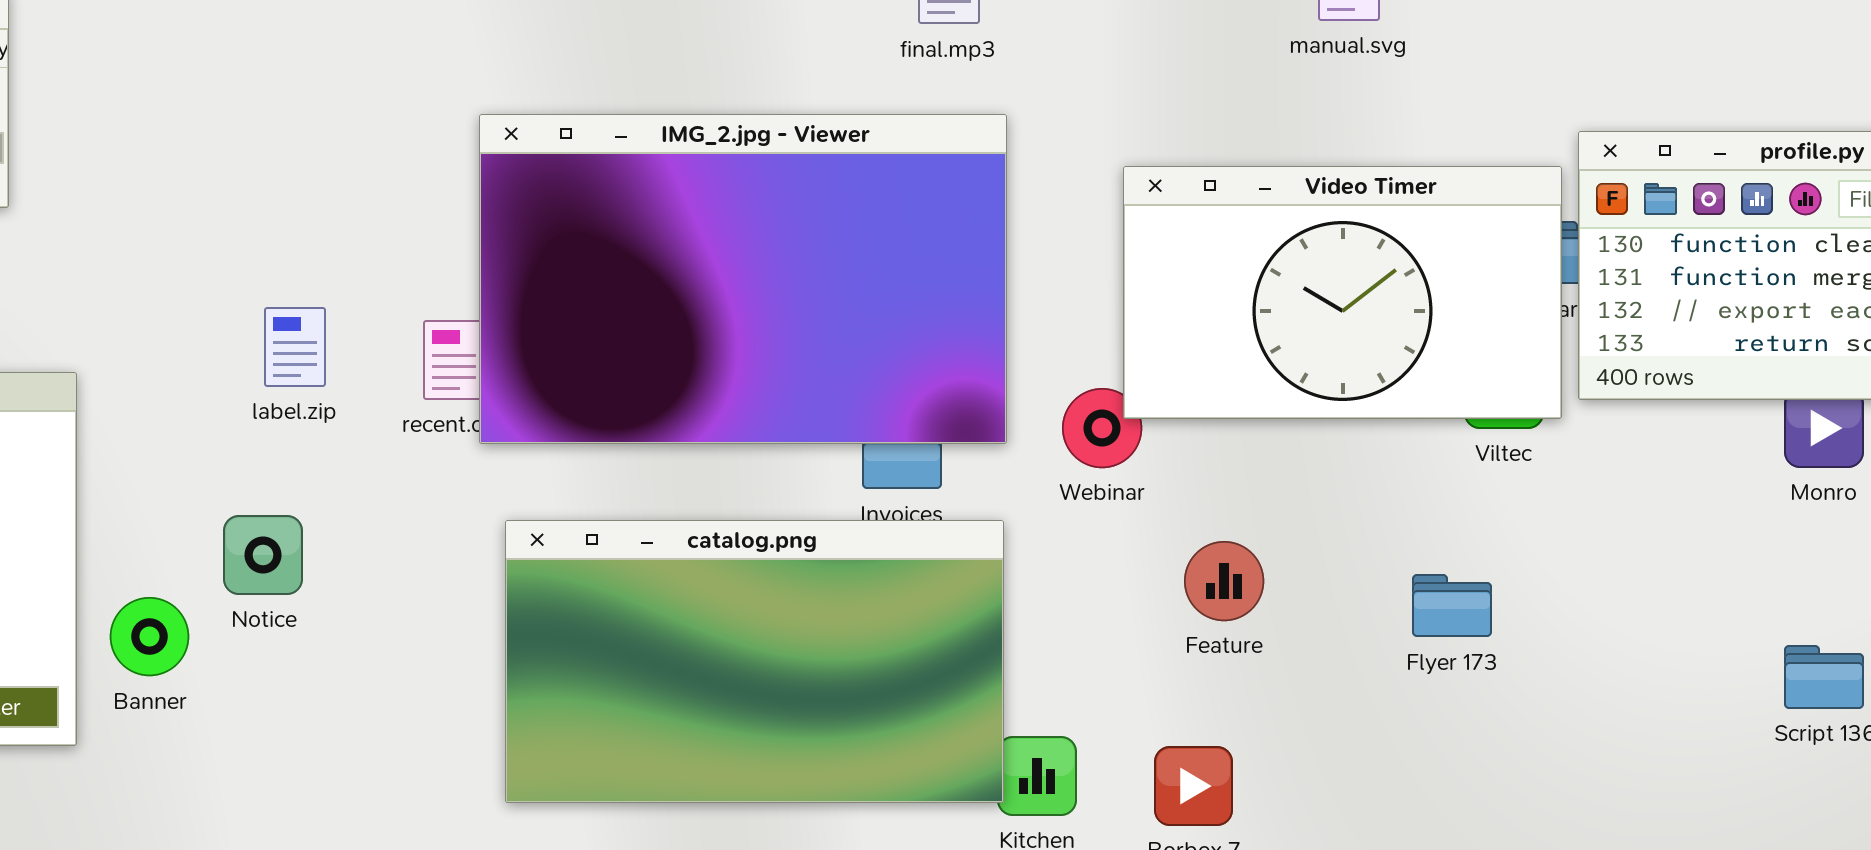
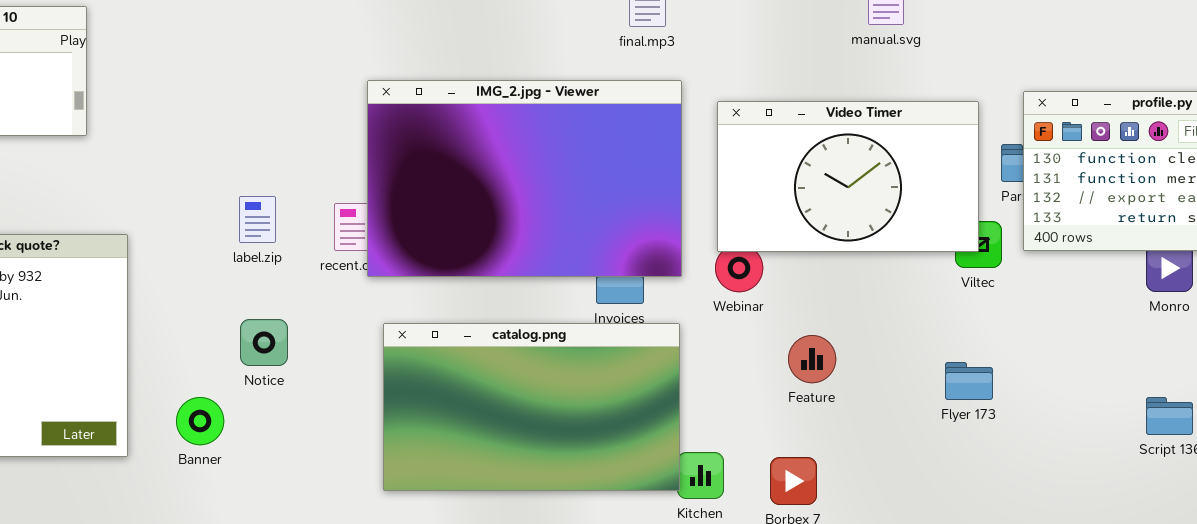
Video Timer: [1123,166,1562,419] -> [717,101,979,252], moved
Notice: [223,515,303,595] -> [240,319,288,366], moved
Flyer 173: [1412,574,1492,637] -> [945,362,993,400], moved
Banner: [110,597,189,676] -> [176,397,224,445], moved

